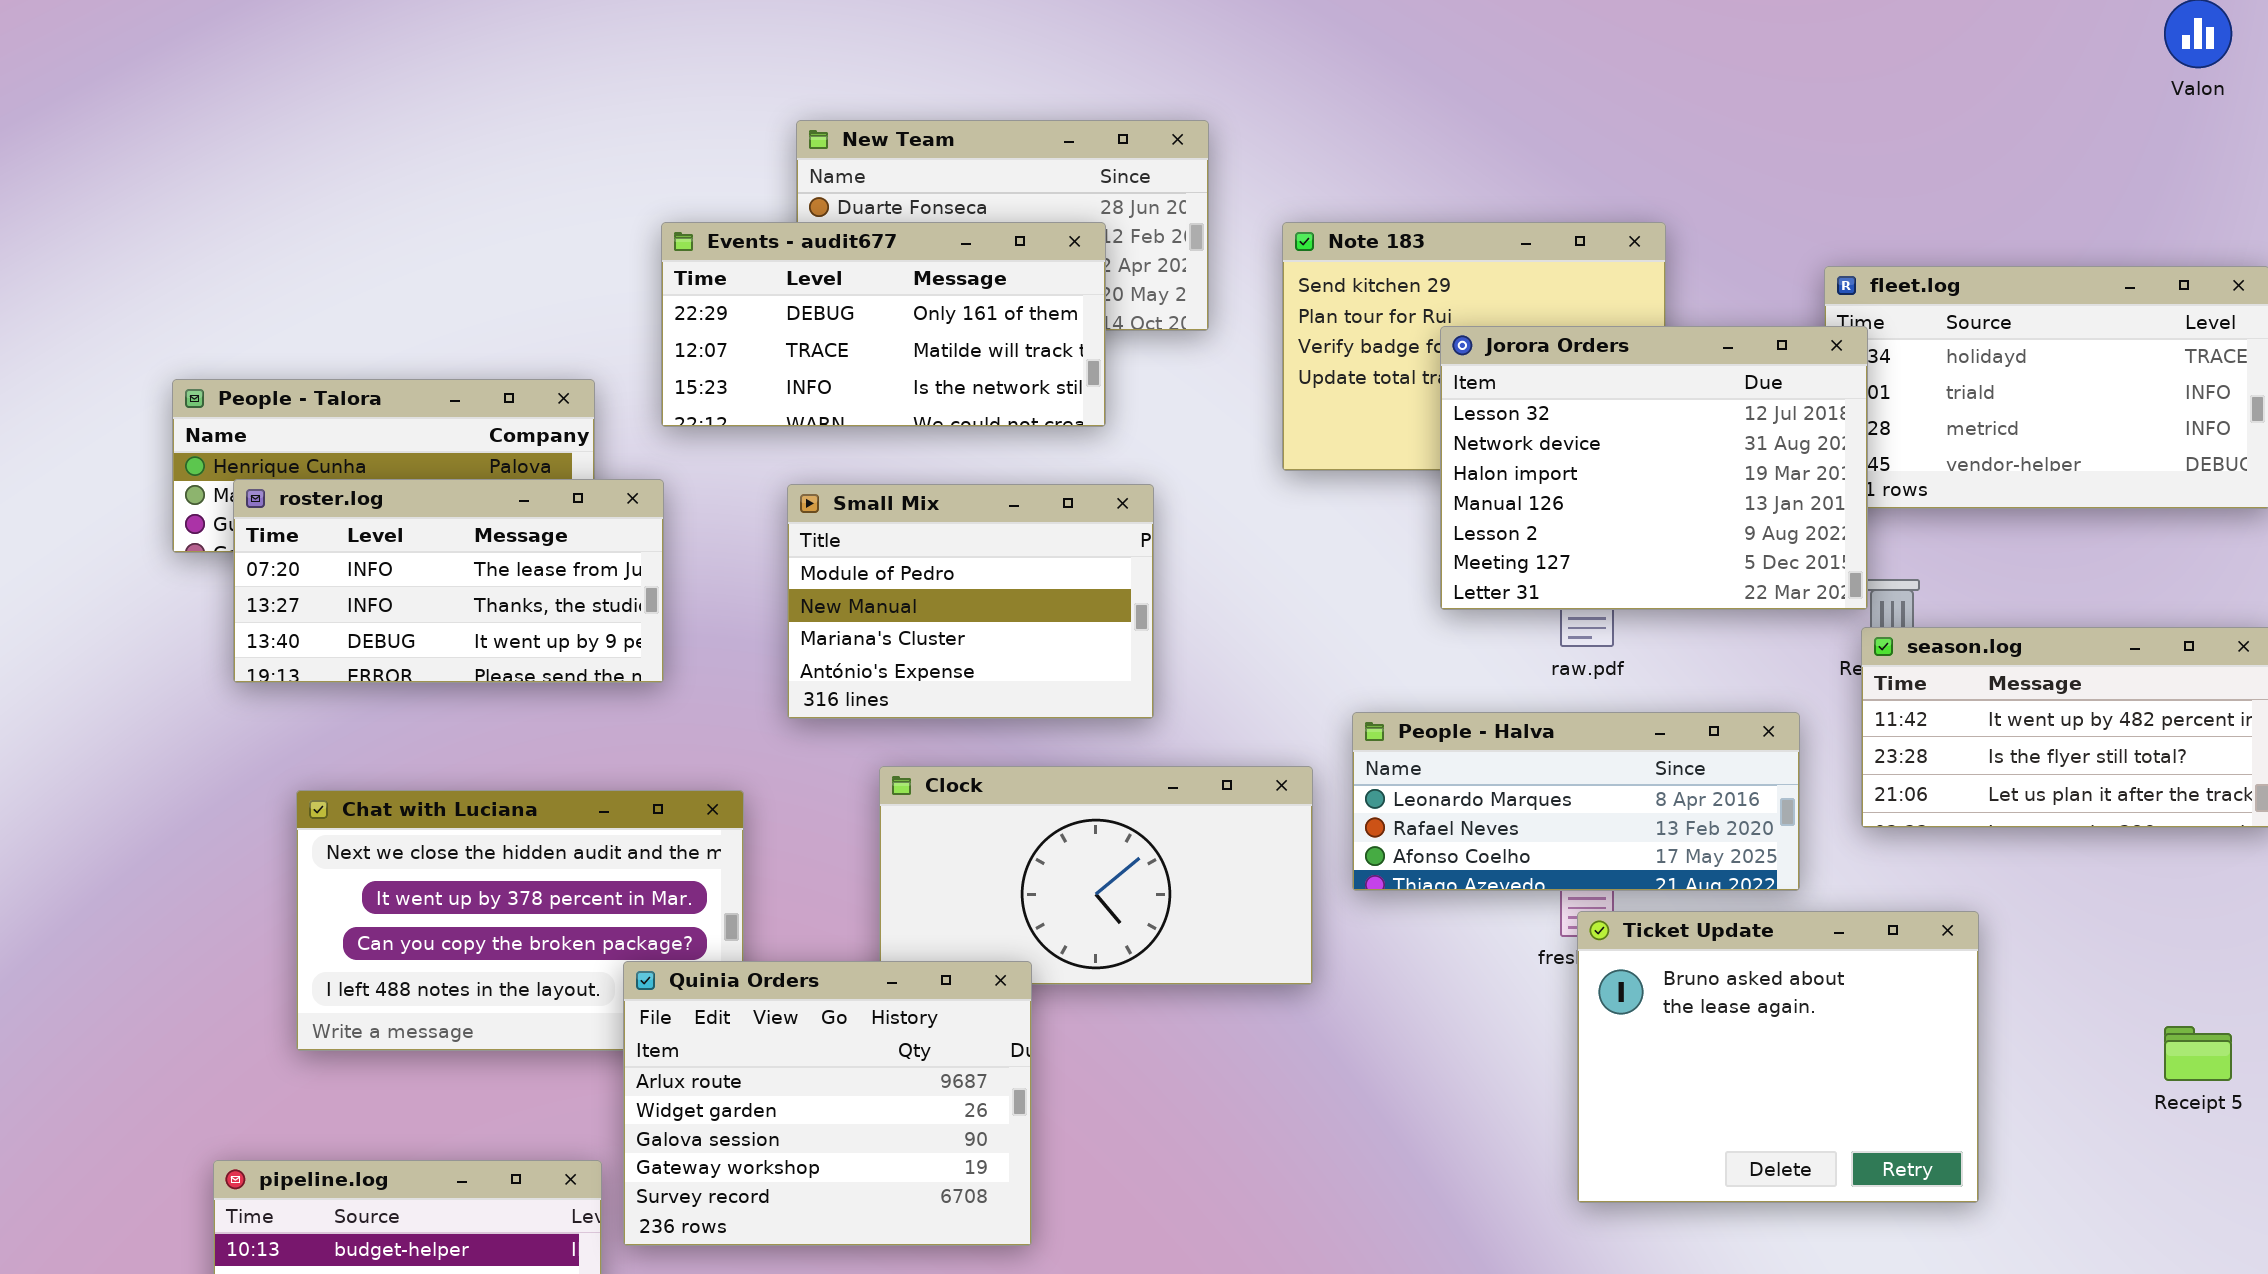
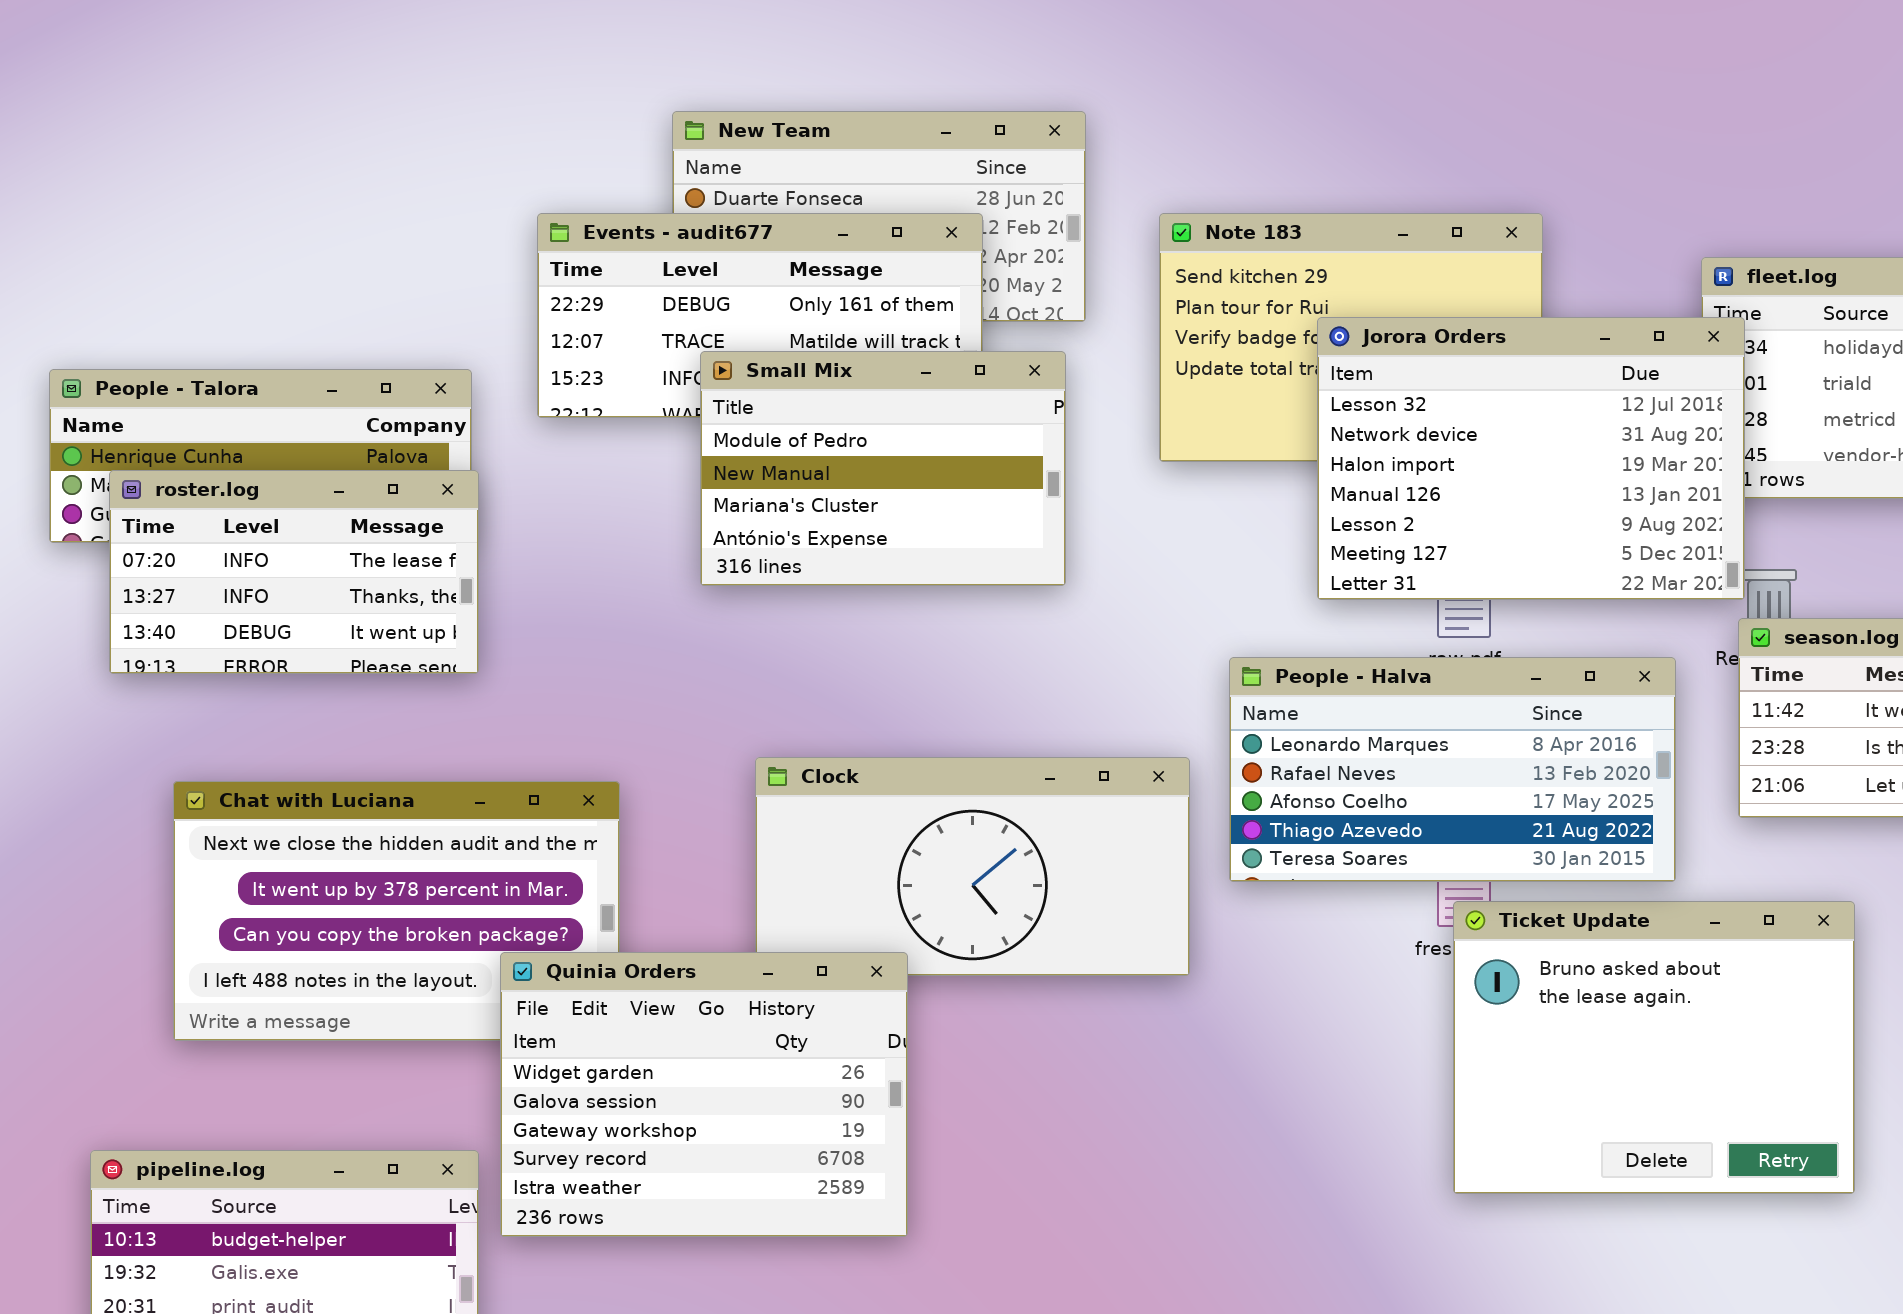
roster.log: [233,479,664,683] -> [109,470,479,674], resized
Small Mix: [787,484,1154,719] -> [700,351,1066,586], moved
People - Halva: [1352,712,1800,891] -> [1229,657,1676,882], resized
Quinia Orders: [623,961,1032,1246] -> [500,952,908,1237], scrolled down 1 row

